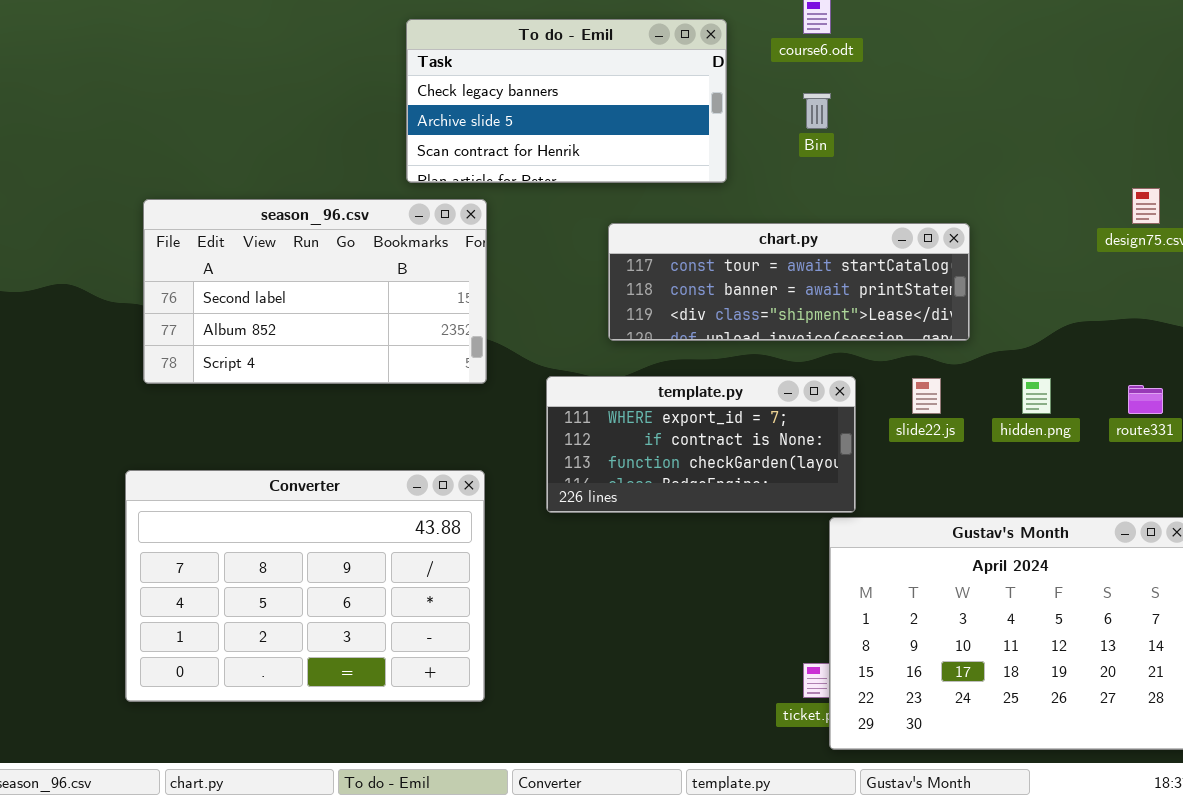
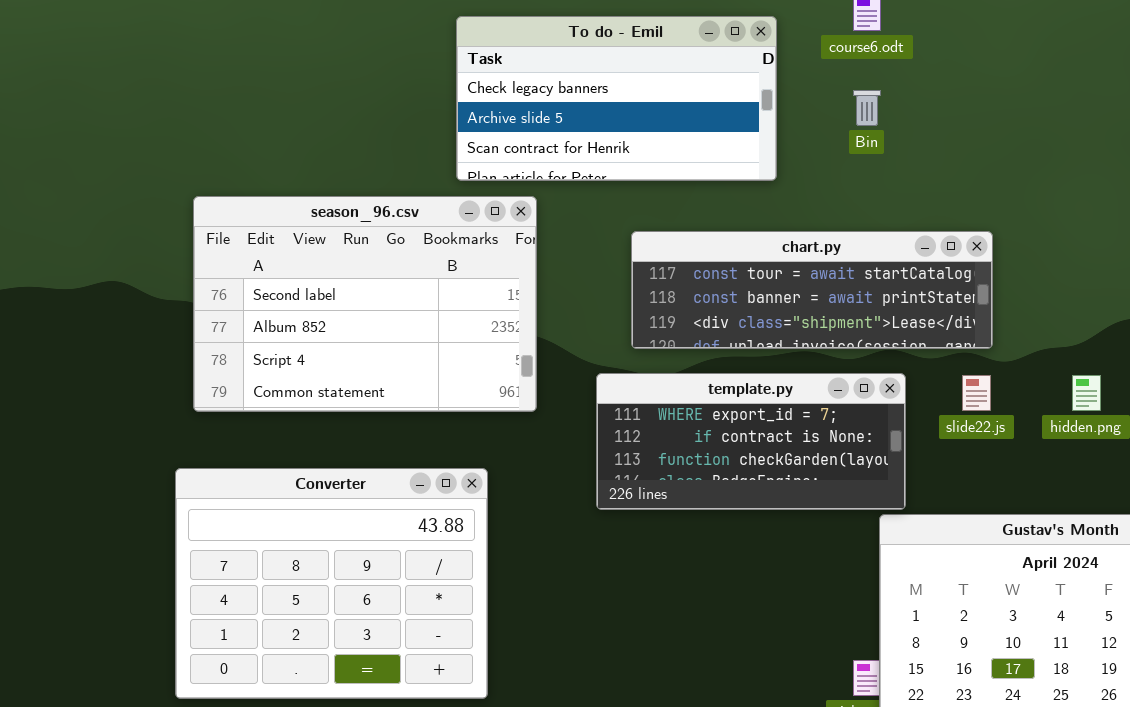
season_96.csv: [143,199,487,384] -> [193,196,537,412], resized
chart.py: [608,223,970,341] -> [631,231,993,349], moved
Converter: [125,470,485,702] -> [175,468,488,699], resized

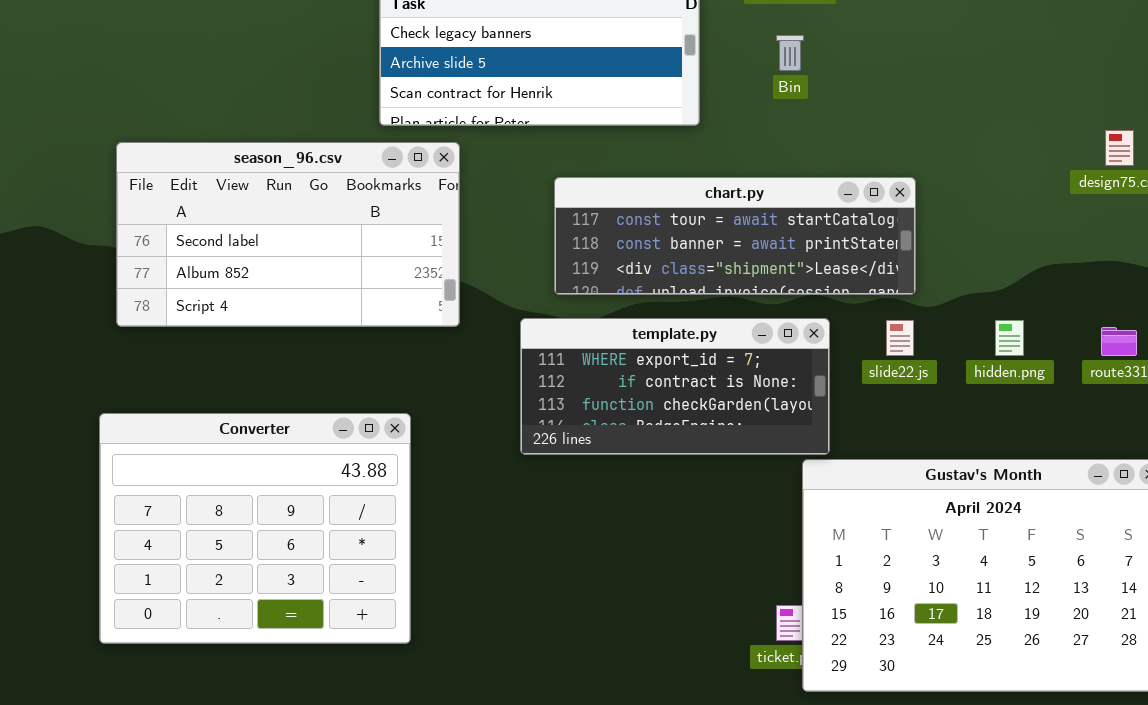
season_96.csv: [193,196,537,412] -> [116,142,460,327], resized

